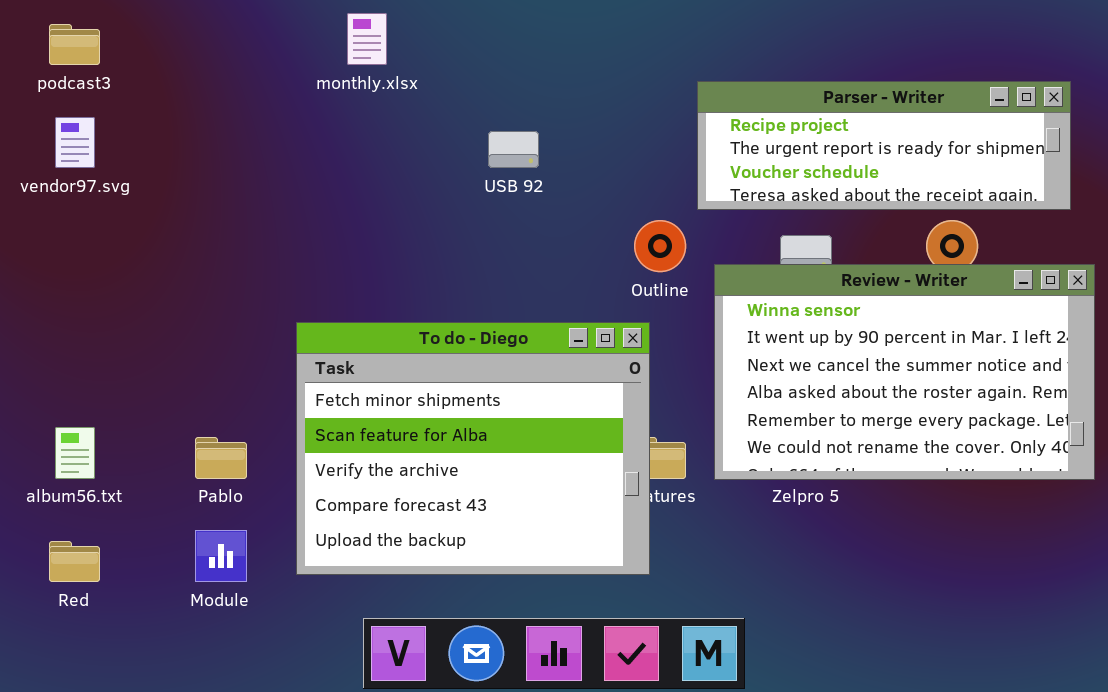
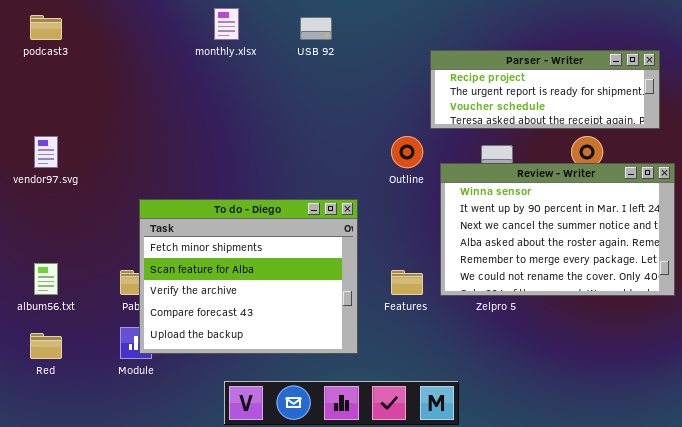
vendor97.svg: [55,117,95,168] -> [34,136,58,168], moved
USB 92: [488,131,539,168] -> [300,17,332,40], moved
To do - Diego: [296,322,650,575] -> [139,199,358,354], moved

